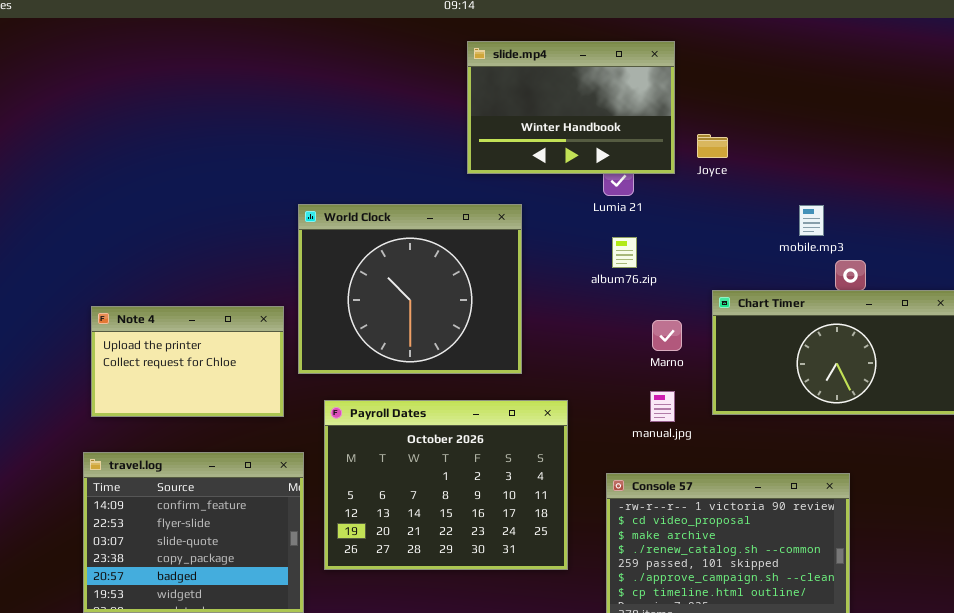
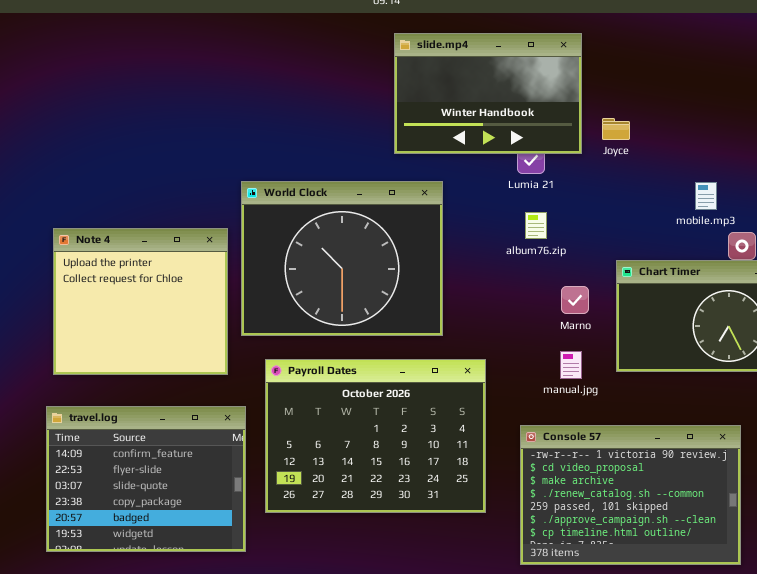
Note 4: [91,306,284,417] -> [53,228,228,375], resized

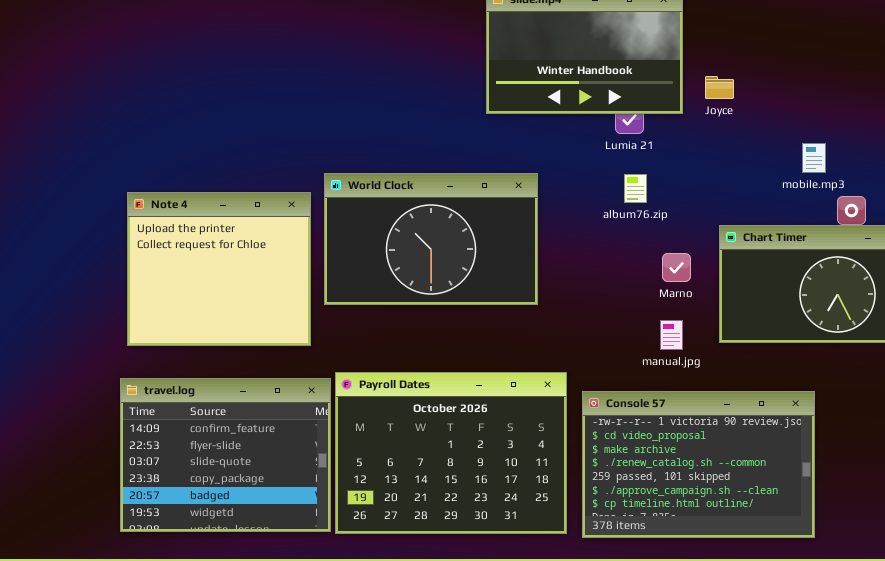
World Clock: [241,181,443,336] -> [324,173,538,305], resized
Payroll Dates: [265,359,486,513] -> [335,372,567,534], moved
Console 57: [520,425,741,565] -> [582,391,815,538], moved

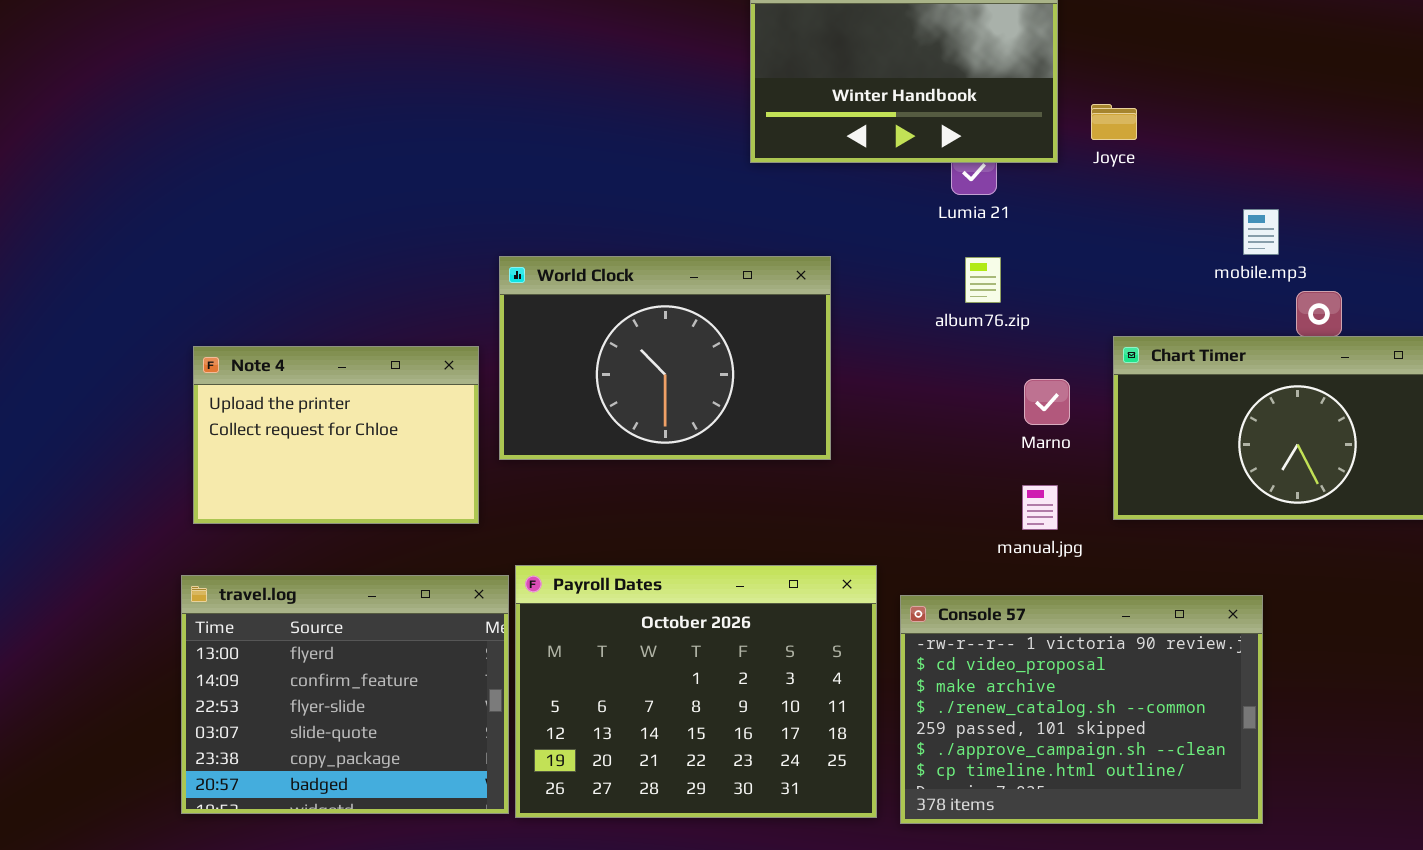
Note 4: [127,192,311,346] -> [193,346,479,524], resized
travel.log: [120,378,331,532] -> [181,575,509,814], scrolled up 1 row

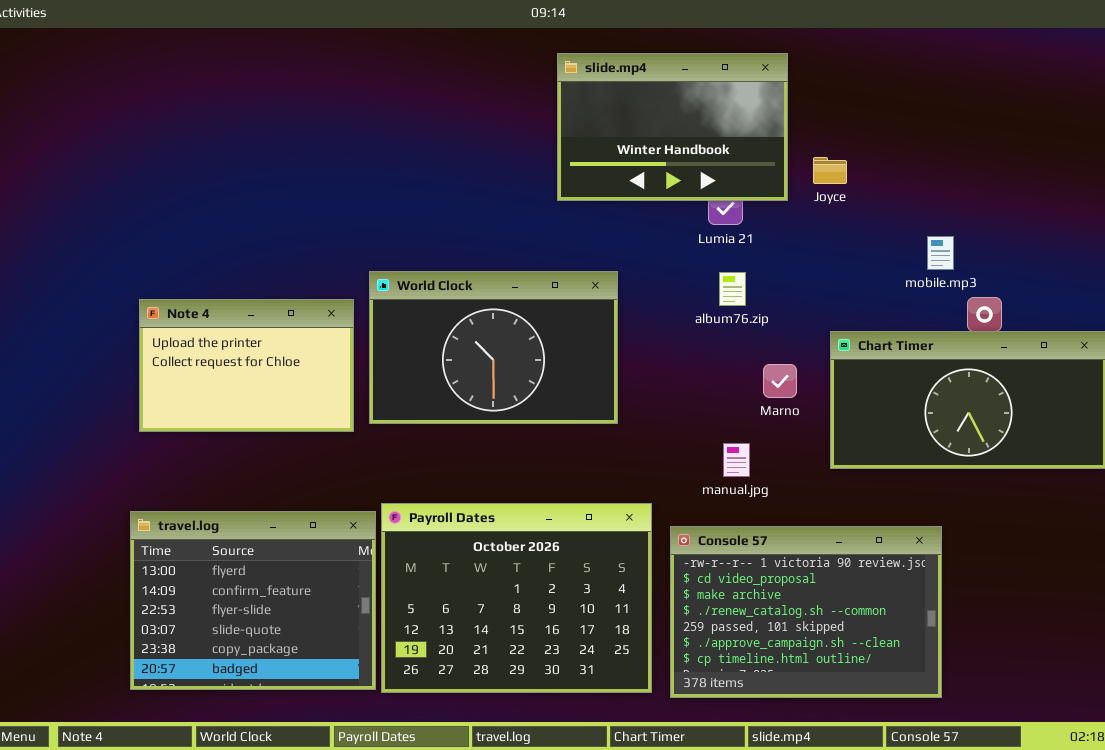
Note 4: [193,346,479,524] -> [139,299,354,432], moved
manual.jpg: [1022,485,1058,530] -> [723,443,750,477], moved

